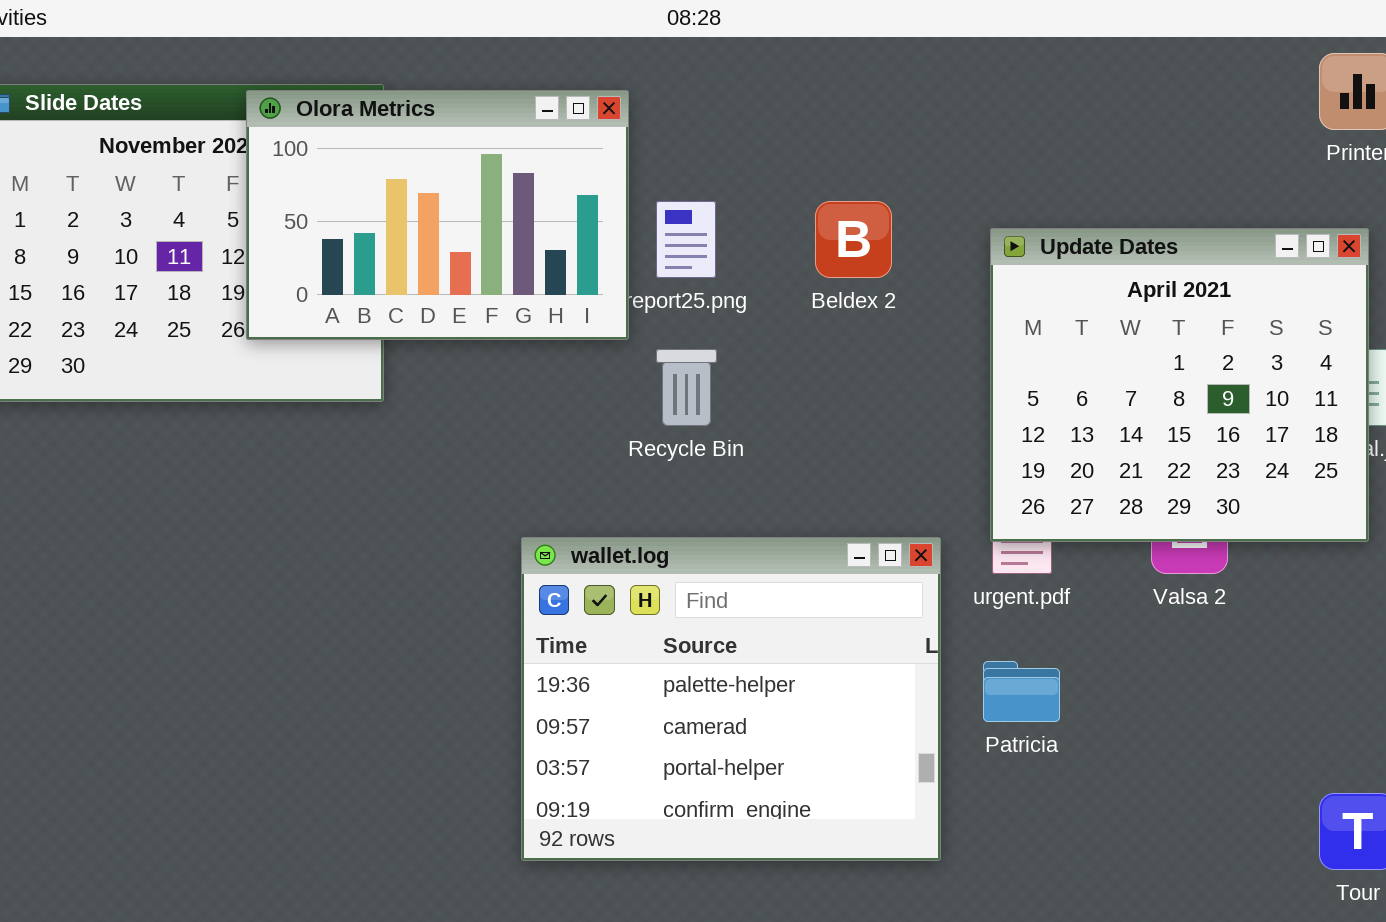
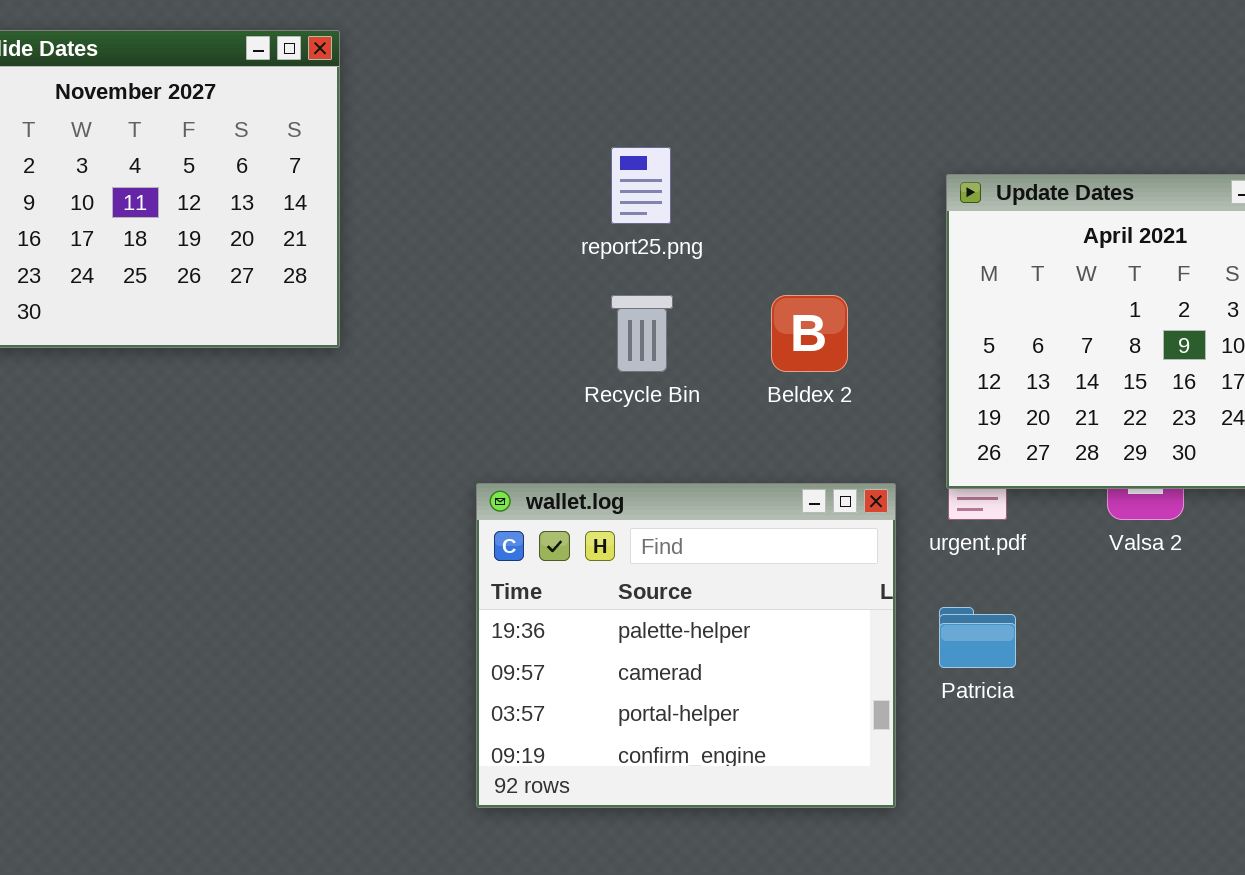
Olora Metrics: [246,90,629,340] -> none, closed
Beldex 2: [815,201,892,278] -> [771,295,848,372], moved

